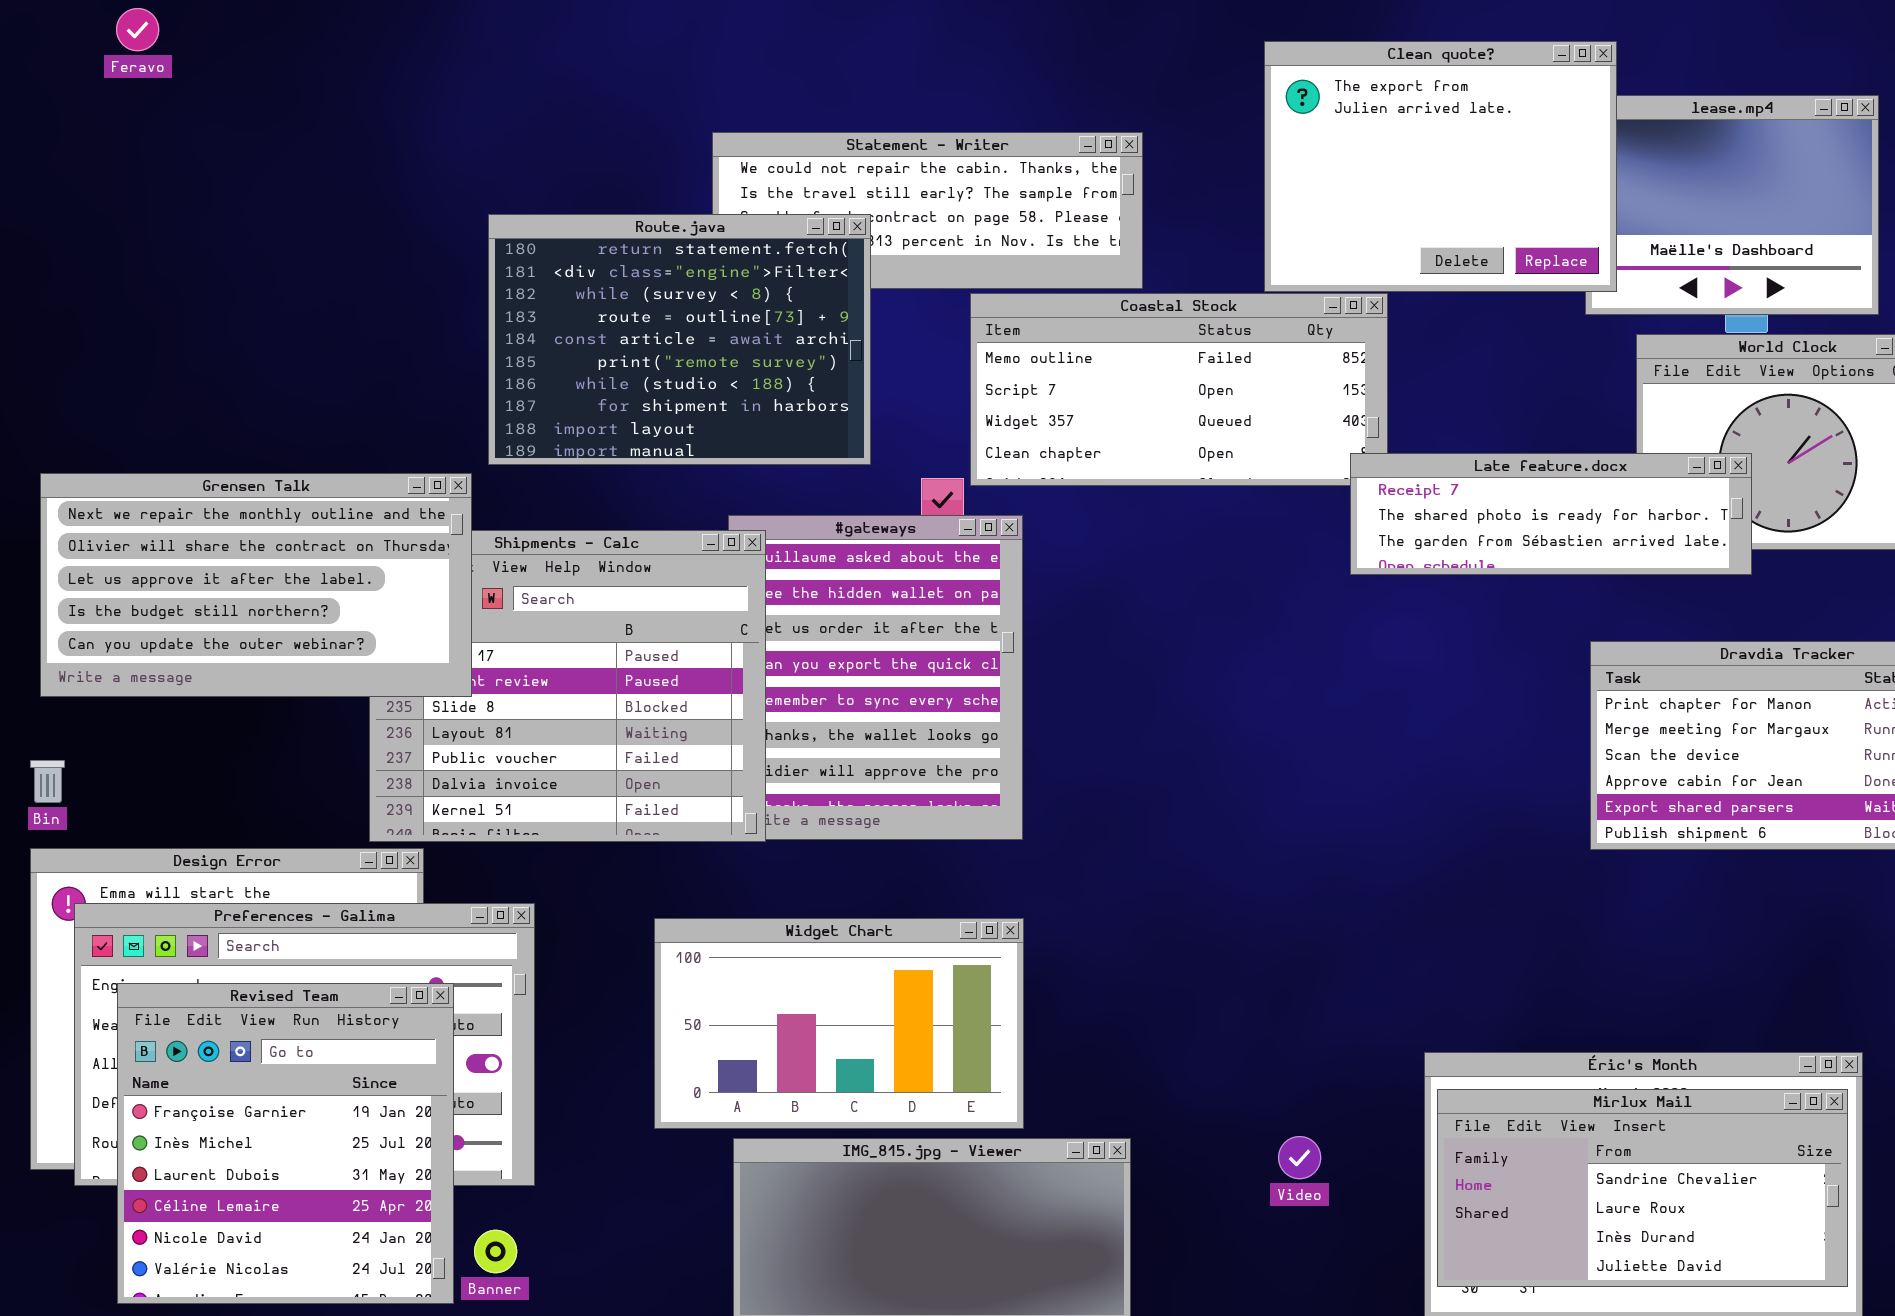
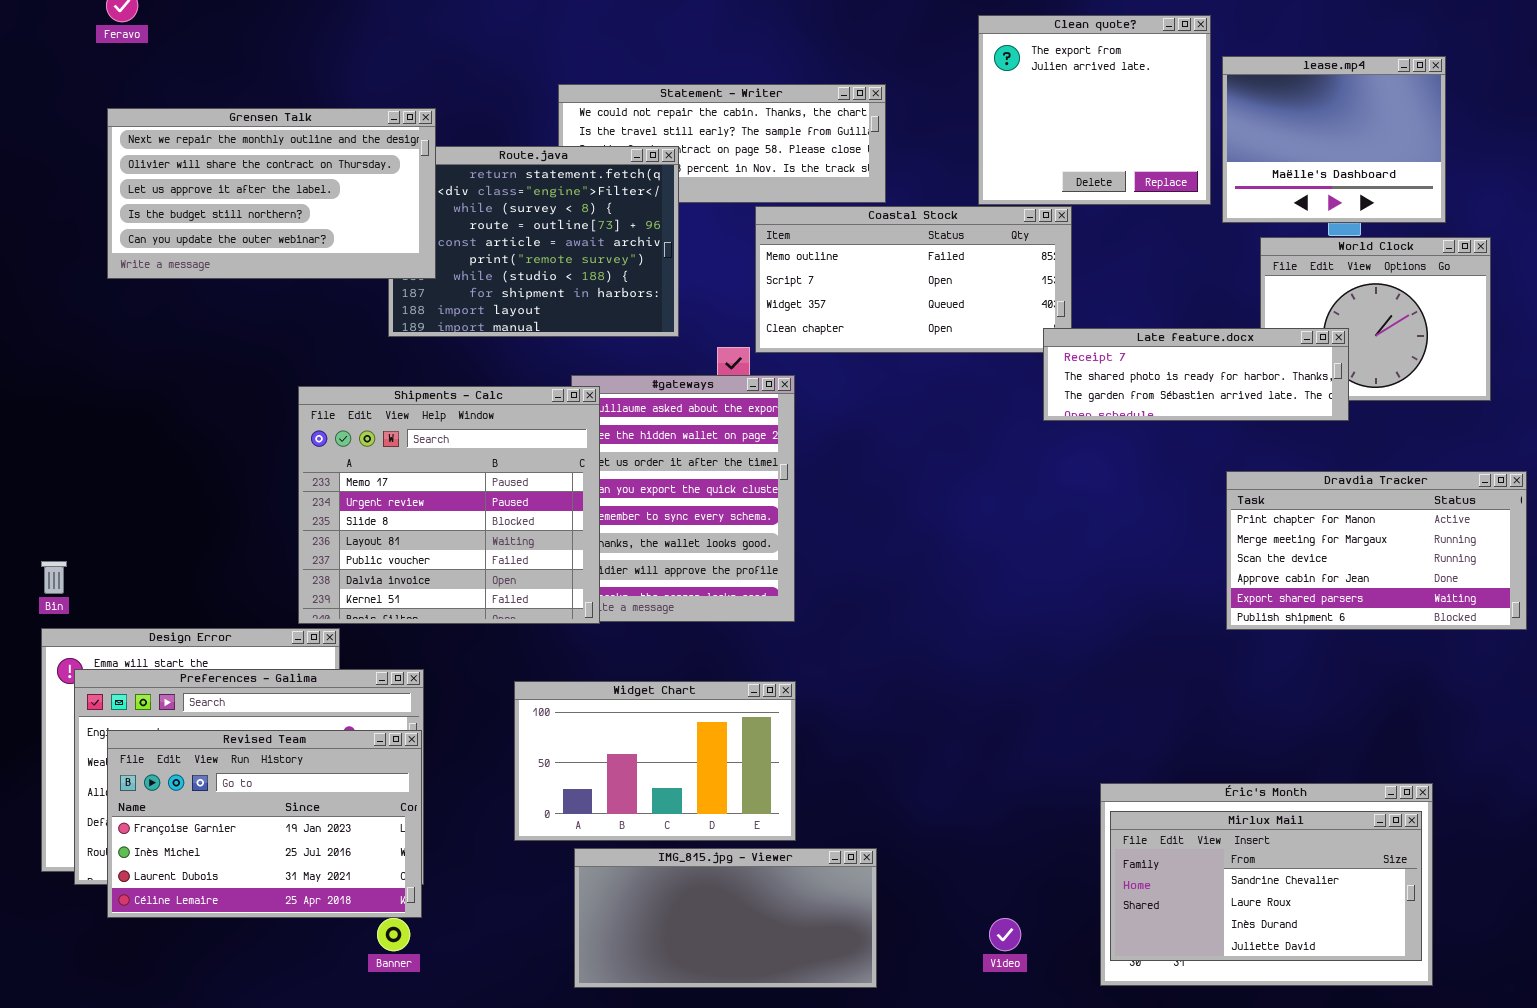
Clean quote?: [1264,41,1617,292] -> [978,15,1211,205], resized
Grensen Talk: [40,473,472,697] -> [107,108,436,279], moved
Revised Team: [117,983,454,1304] -> [107,730,422,918], resized
Video: [1278,1136,1321,1179] -> [989,918,1021,951], moved

